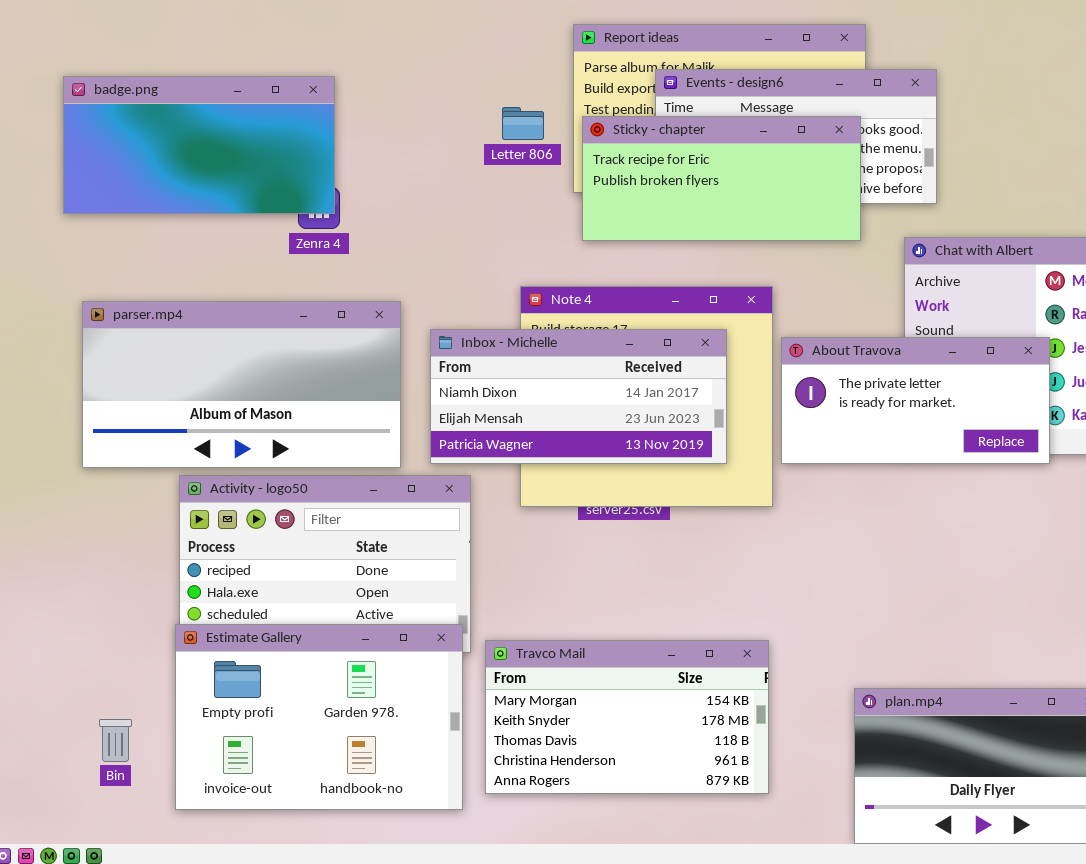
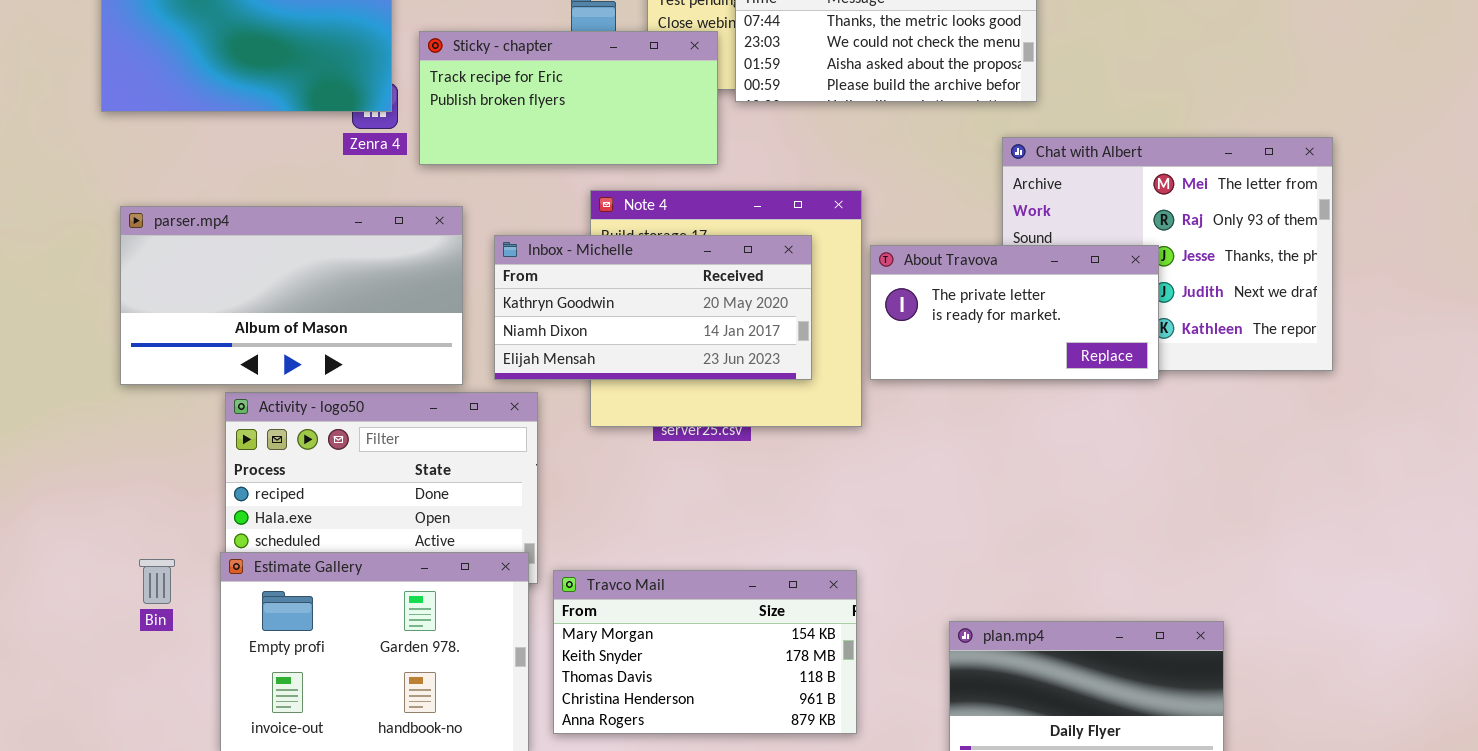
Sticky - chapter: [582,116,861,241] -> [419,31,718,165], moved
Inbox - Michelle: [430,329,727,464] -> [494,235,812,380], scrolled up 1 row
Bin: [99,719,132,762] -> [139,559,175,604], moved

